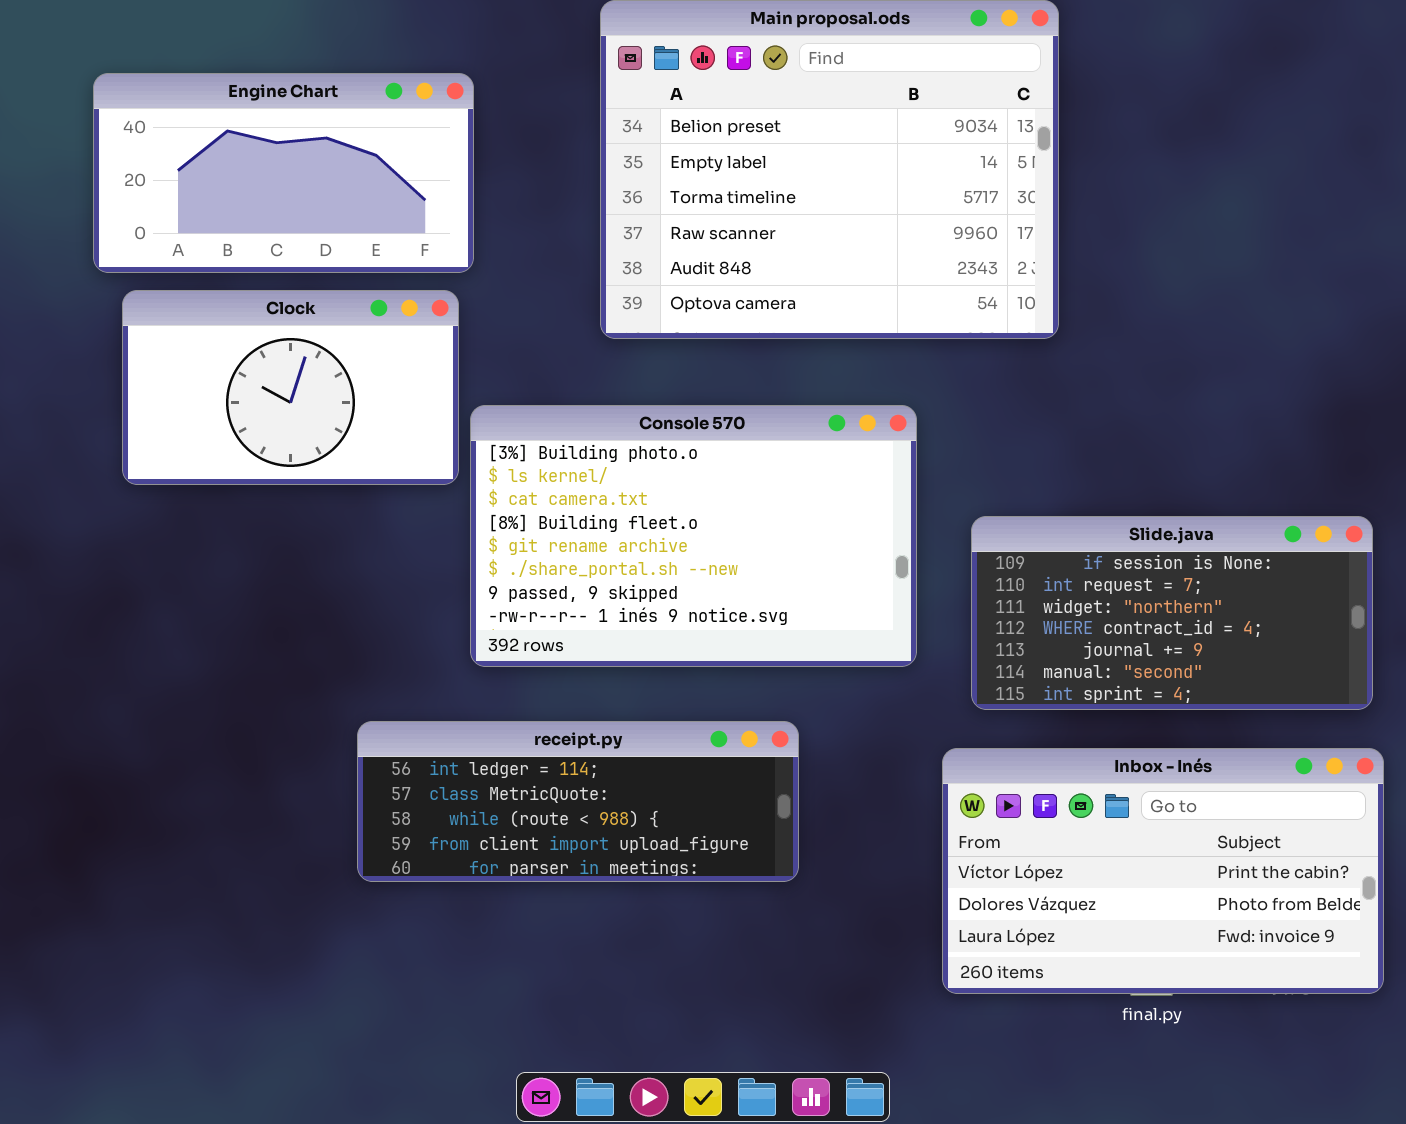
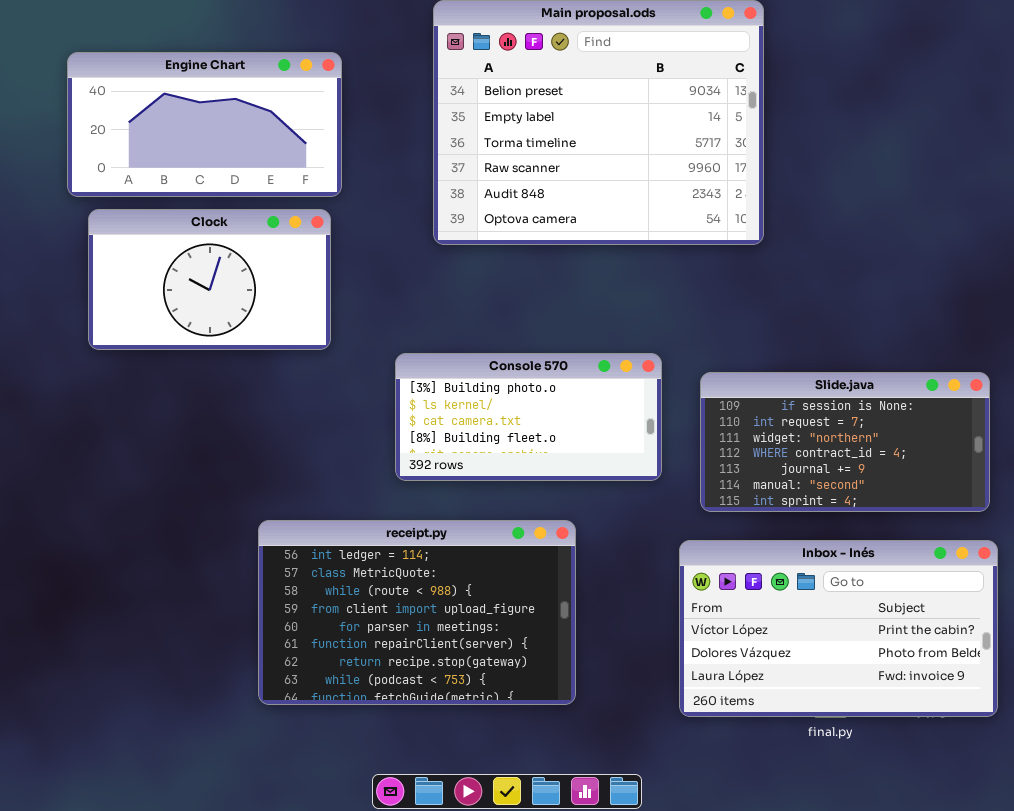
Console 570: [470,405,917,667] -> [395,353,662,481], resized
receipt.py: [357,721,799,882] -> [258,520,576,705], resized

